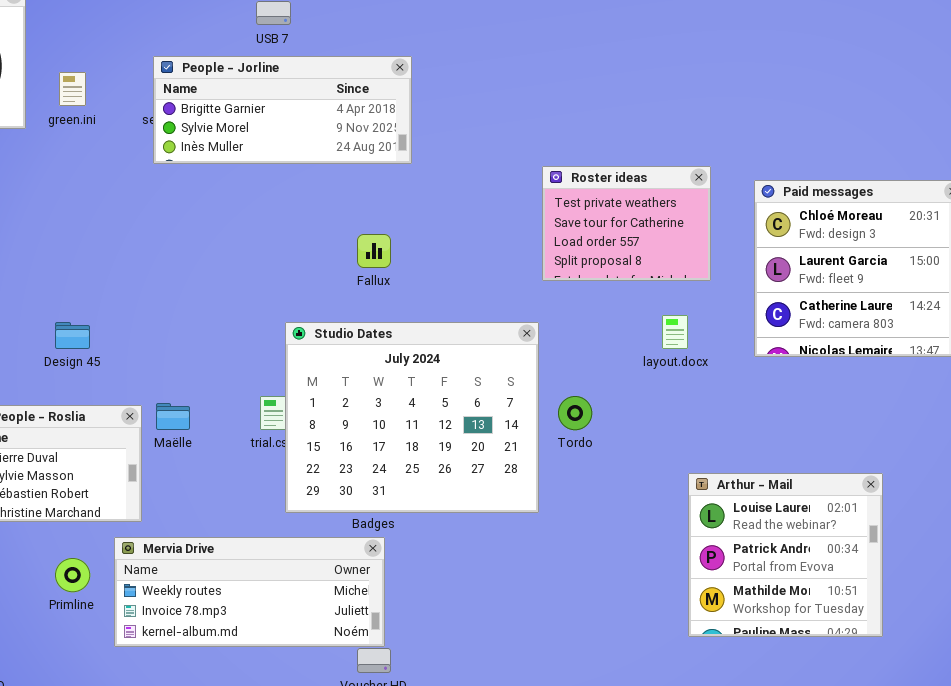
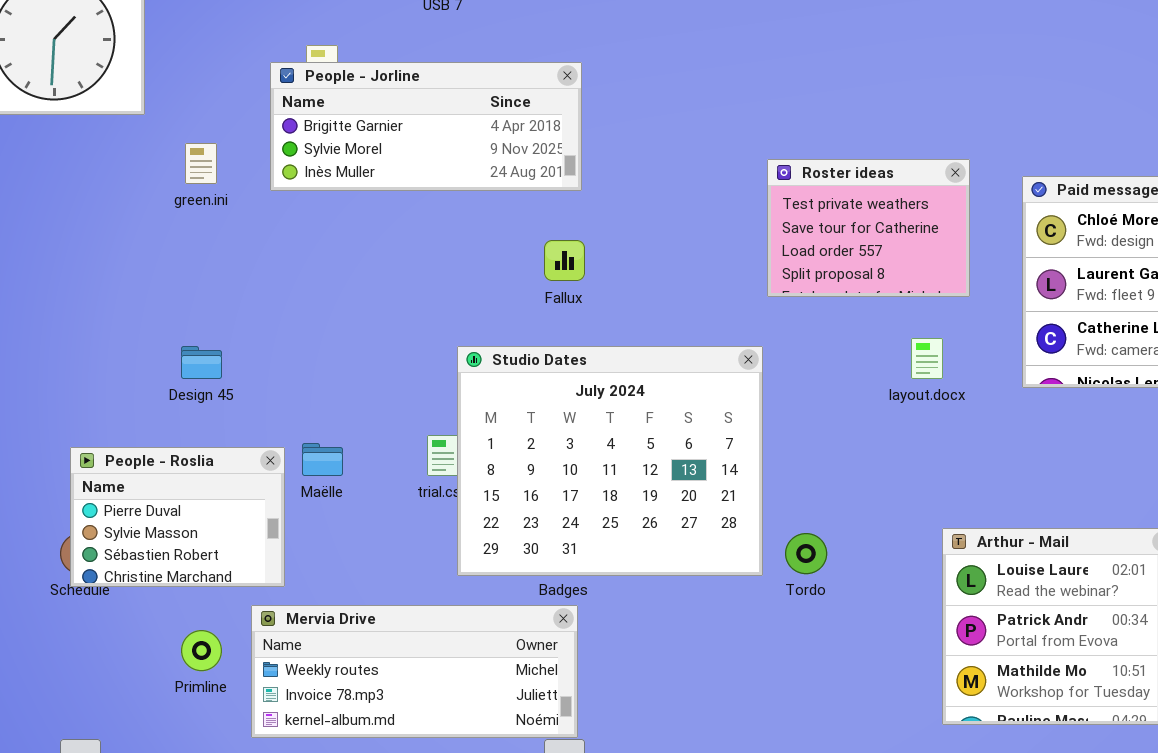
People - Jorline: [153,56,412,164] -> [270,62,582,191], moved
green.ini: [59,72,86,106] -> [185,143,217,184], moved
Tordo: [558,396,592,430] -> [785,533,827,574], moved

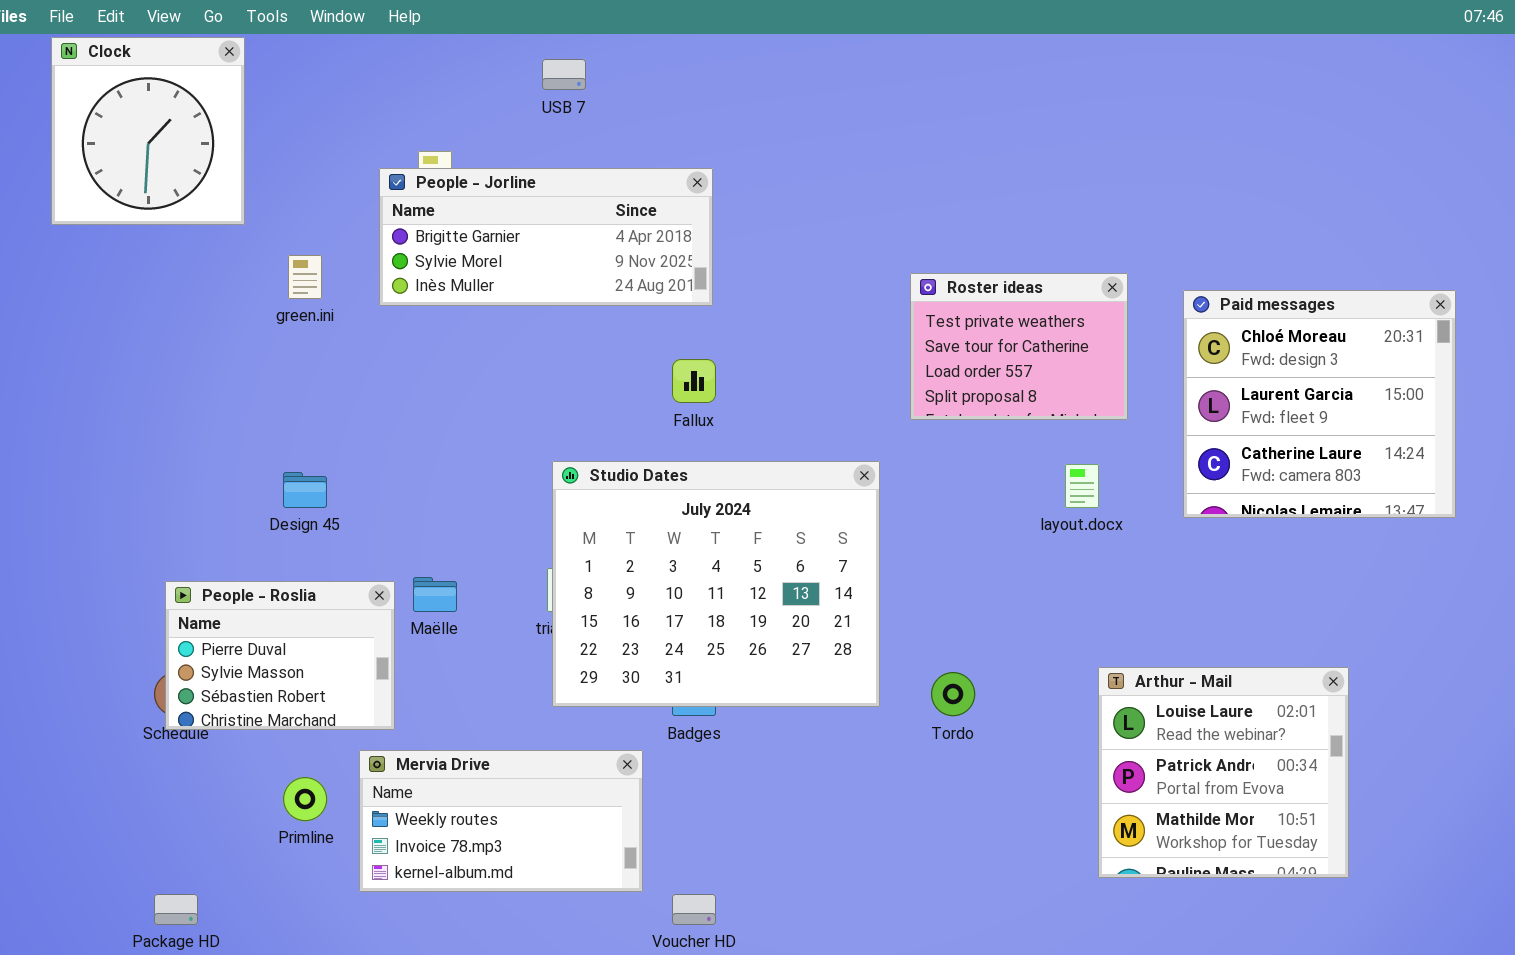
Studio Dates: [457,346,763,576] -> [552,461,880,707], moved
Mervia Drive: [251,605,578,738] -> [359,750,643,892], resized

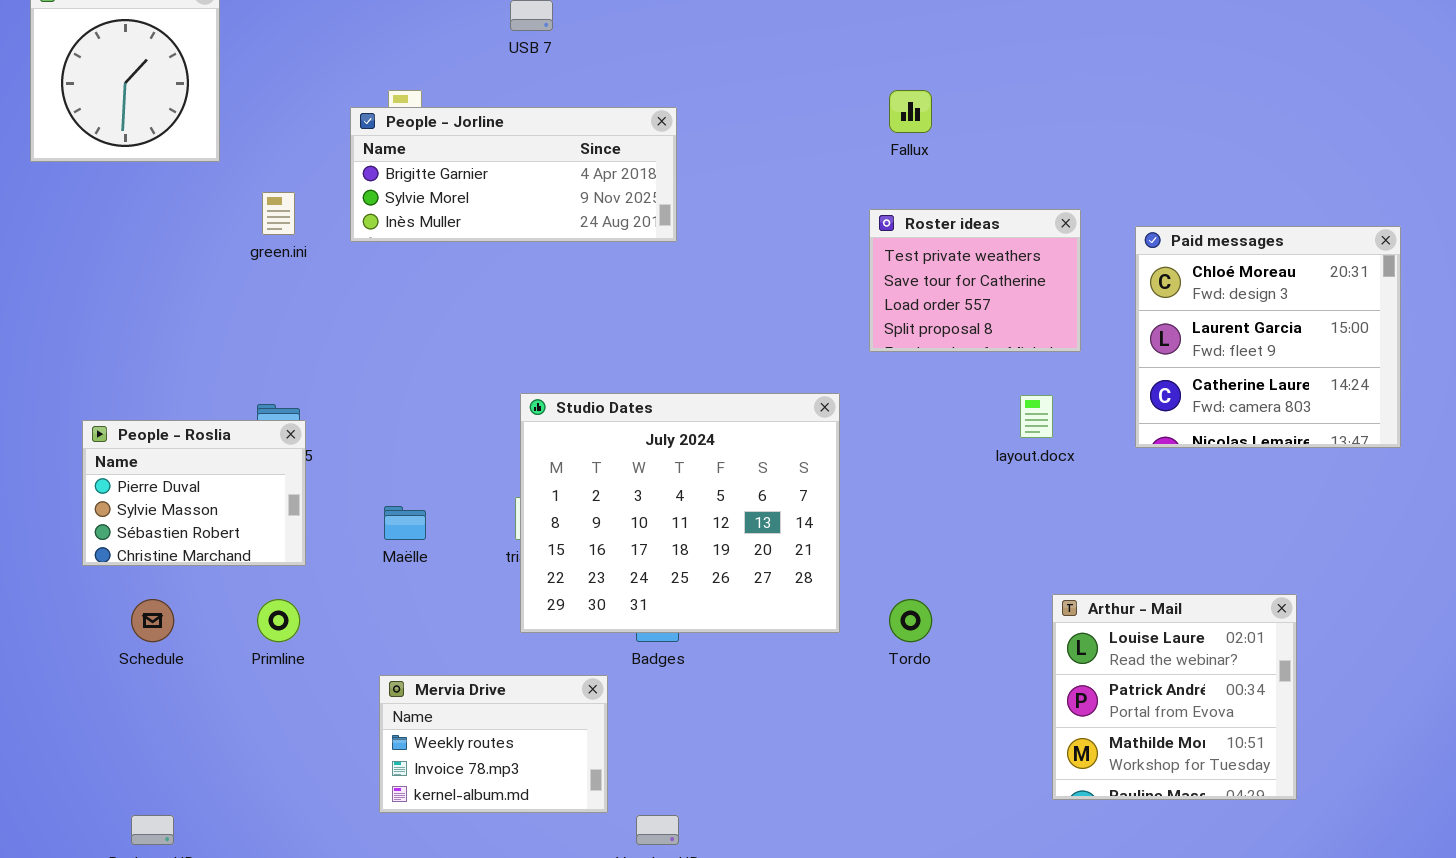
Fallux: [672,359,716,403] -> [889,90,932,133], moved
People - Roslia: [165,581,395,730] -> [82,420,306,566], moved
Mervia Drive: [359,750,643,892] -> [379,675,608,813], resized
Primline: [283,777,327,821] -> [257,599,300,642], moved

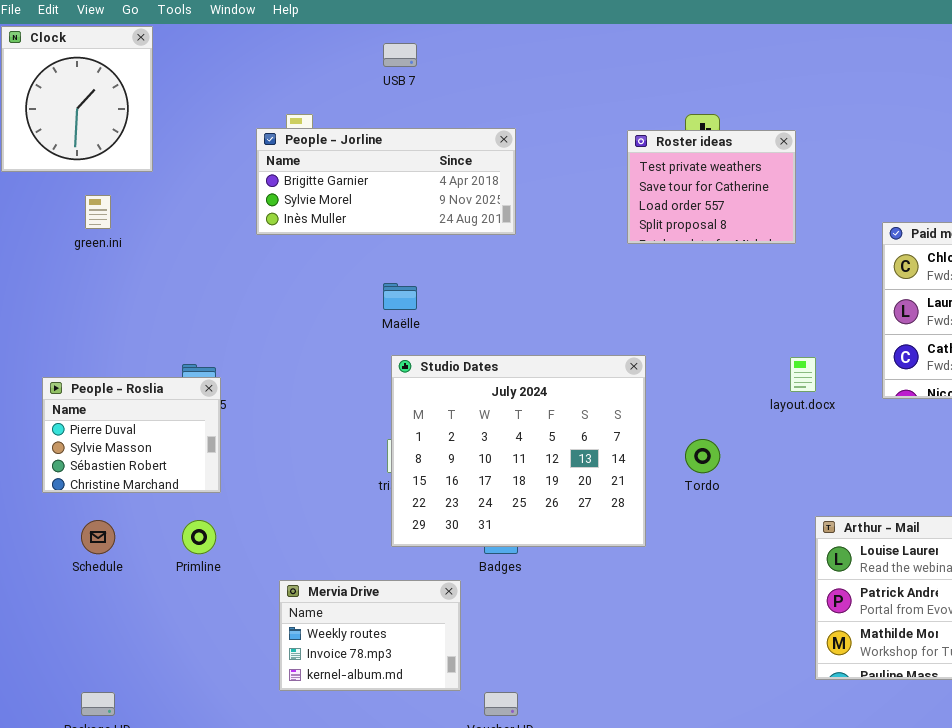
green.ini: [262,192,295,235] -> [85,195,111,229], moved
Roster ideas: [869,209,1081,352] -> [627,130,796,244], moved
Maëlle: [384,506,426,540] -> [383,283,417,310], moved
Tordo: [889,599,932,642] -> [685,439,720,473], moved

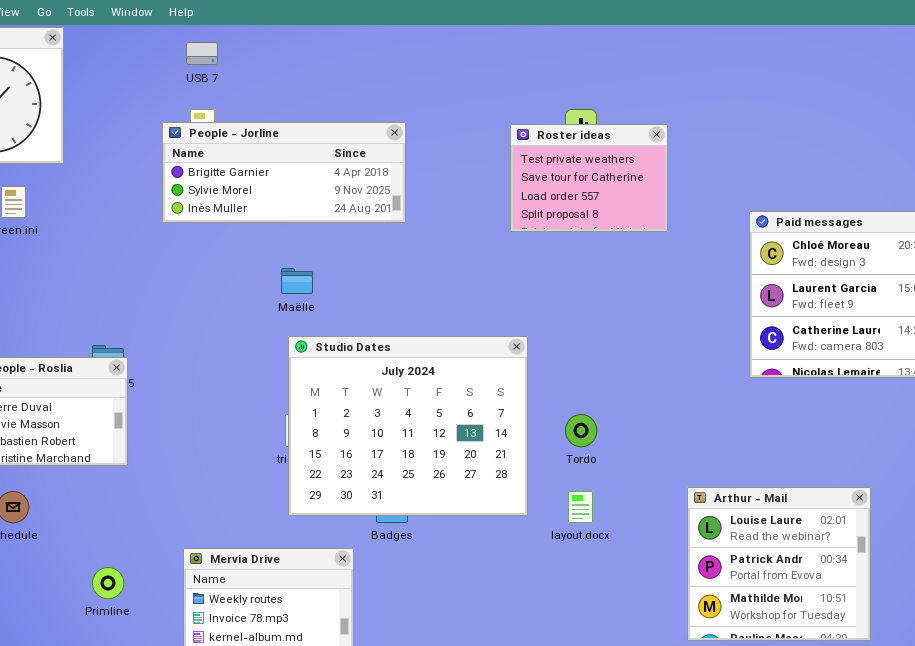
USB 7: [383,43,417,67] -> [186,42,218,65], moved
layout.docx: [790,357,816,392] -> [568,491,593,523], moved
Primline: [182,520,216,554] -> [92,567,124,599], moved

